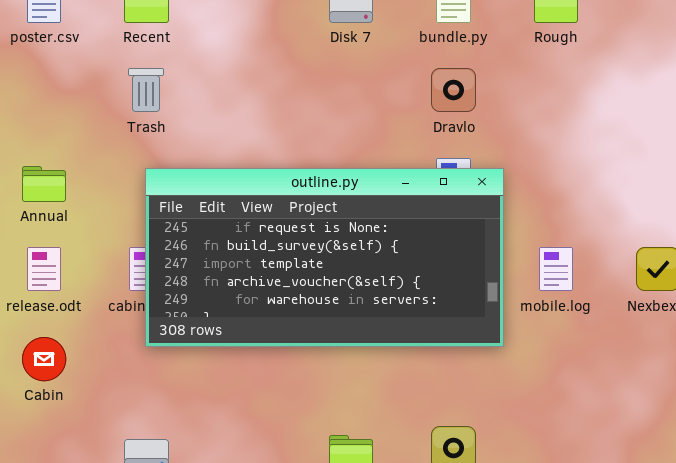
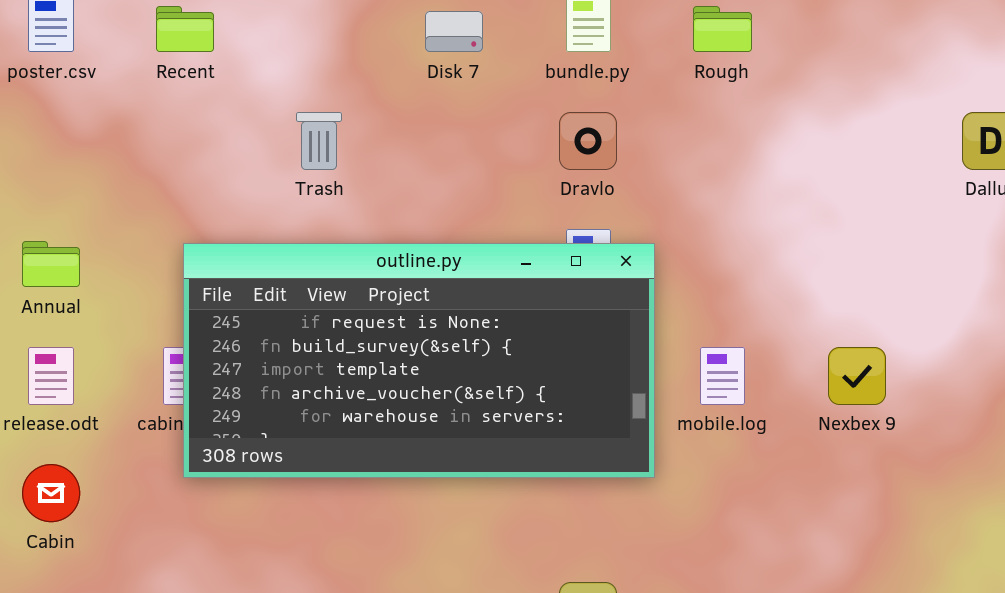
Trash: [128,68,164,112] -> [296,112,342,170], moved

